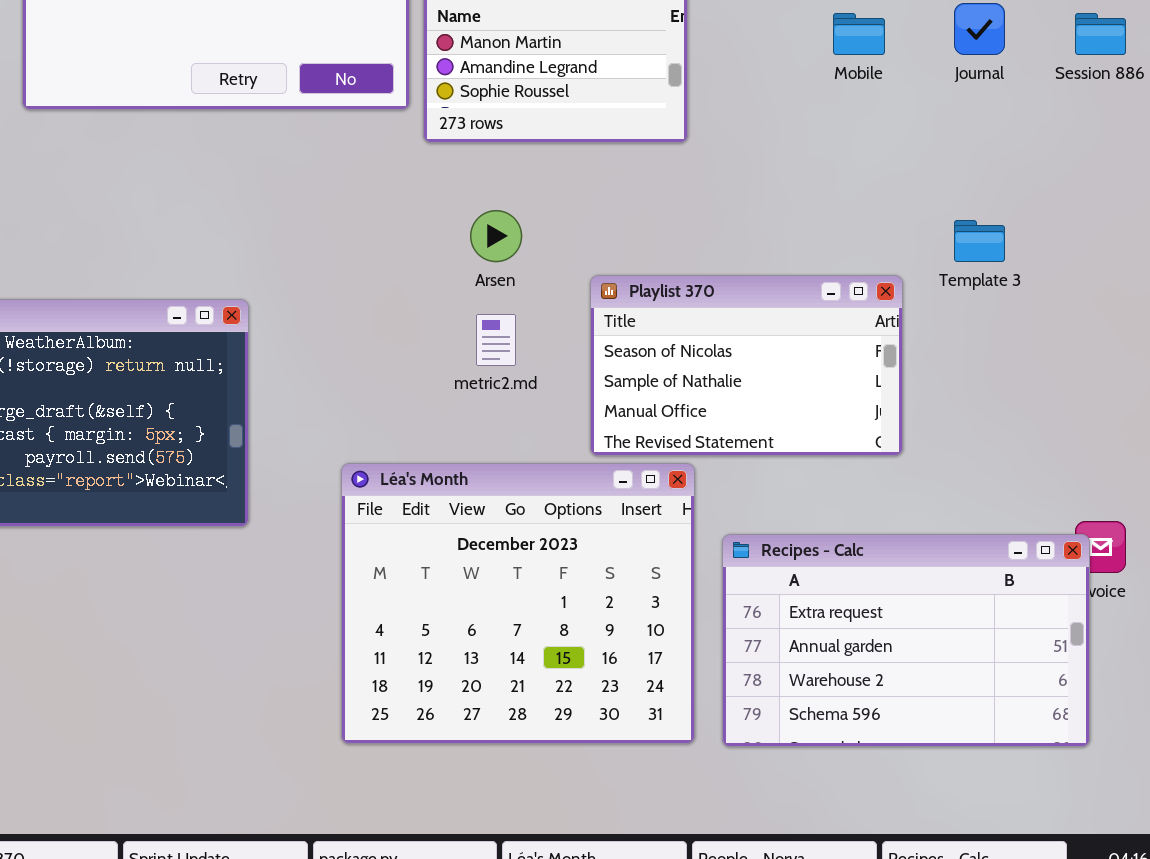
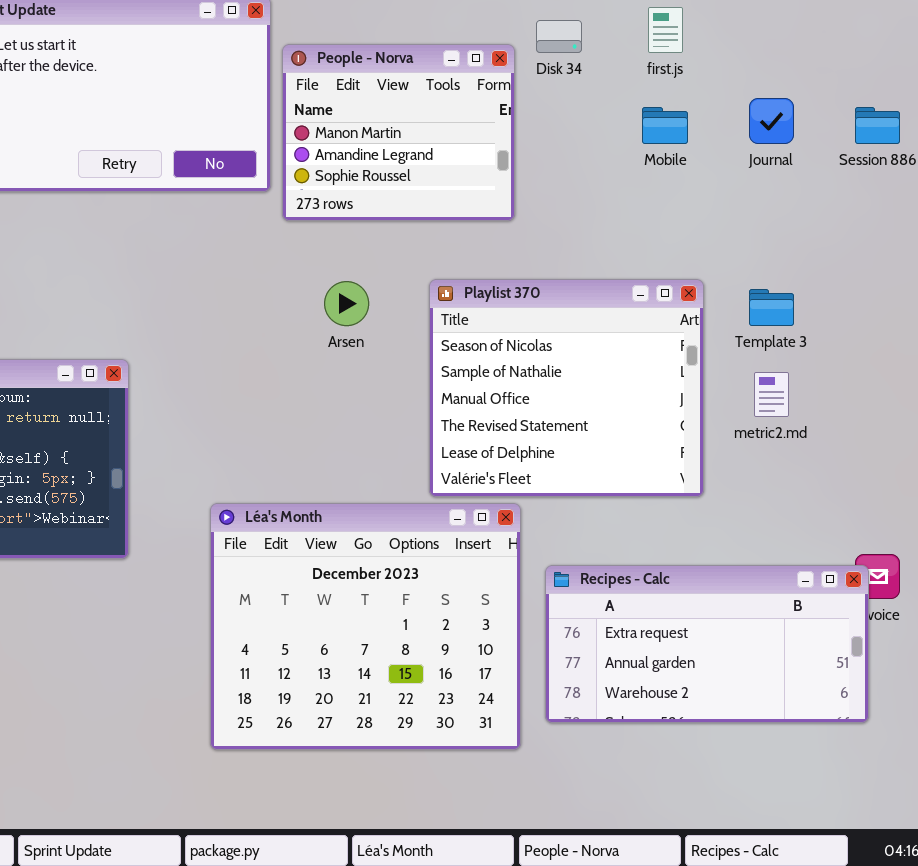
Playlist 370: [590,275,903,456] -> [429,279,704,497], resized
metric2.md: [476,314,516,366] -> [754,372,789,417], moved
Recipes - Calc: [722,534,1090,747] -> [545,565,869,723], resized

